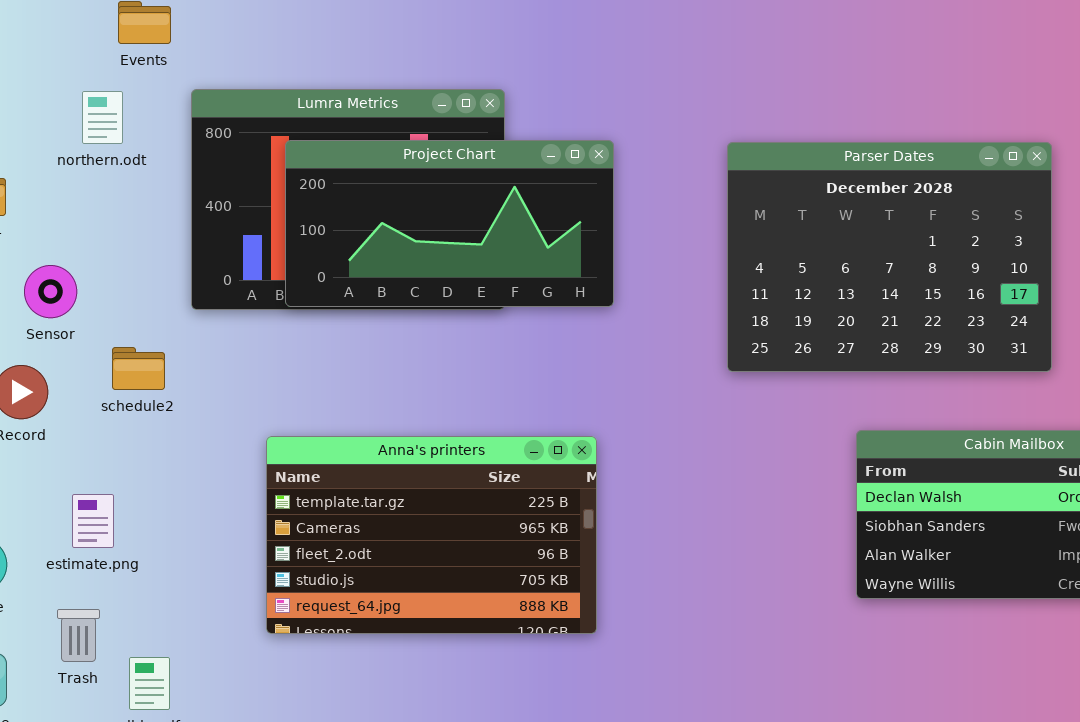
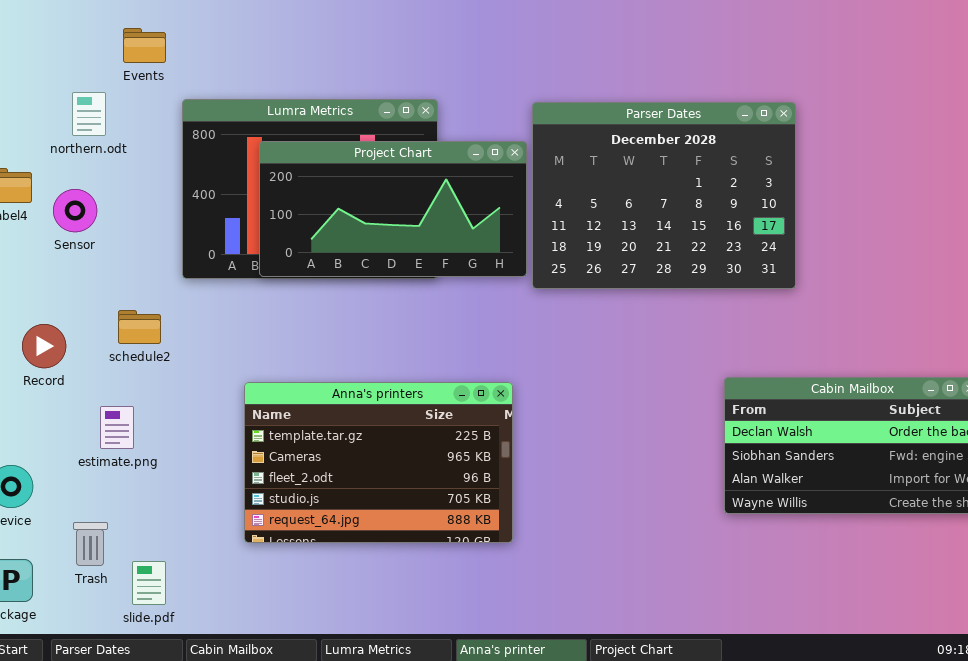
northern.odt: [82,91,123,144] -> [72,92,106,136], moved
Parser Dates: [727,142,1052,372] -> [532,102,796,289], moved
Sensor: [24,265,77,318] -> [53,189,97,232], moved
estimate.png: [72,494,114,548] -> [100,406,134,449], moved

